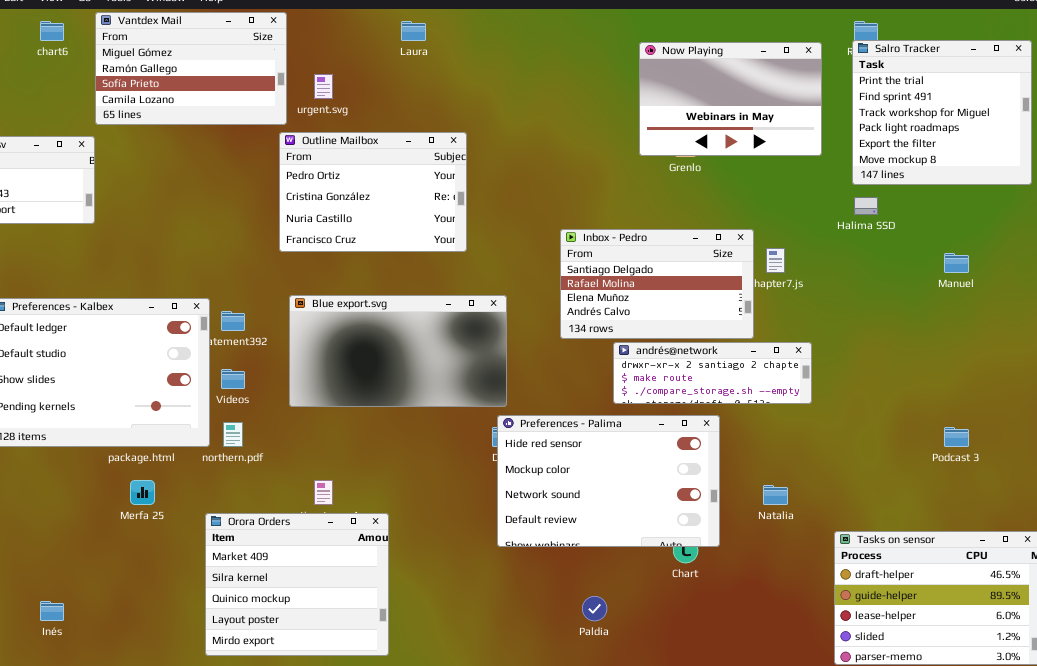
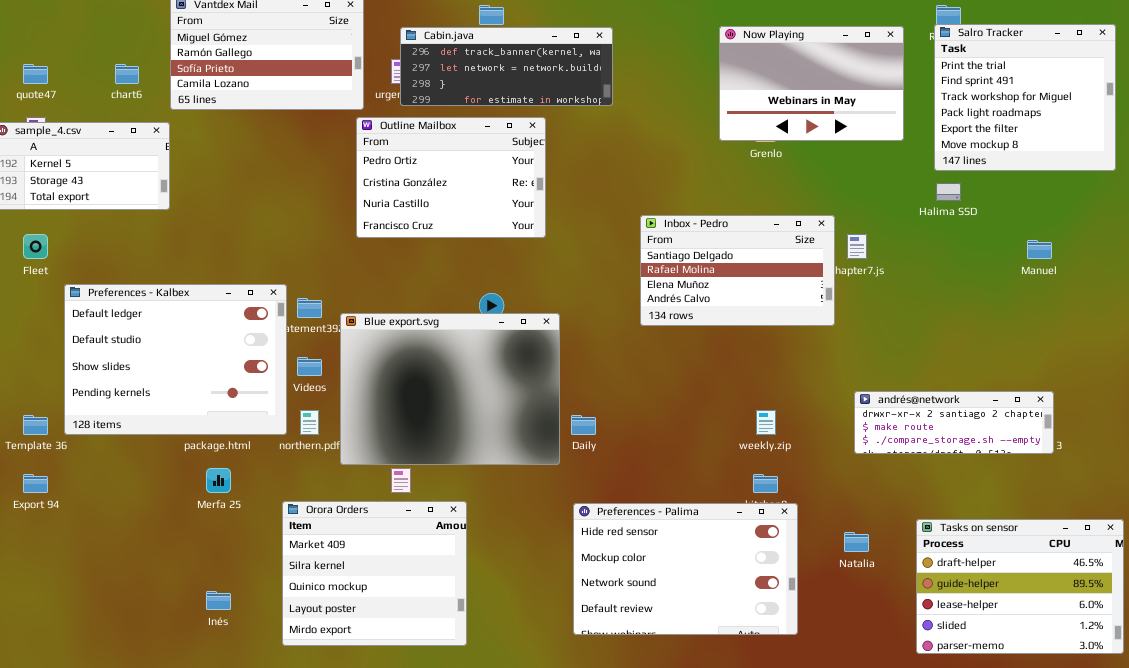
chart6: [40,21,64,41] -> [115,64,139,84], moved
Cabin.java: none -> [400,27,613,106], opened
Blue export.svg: [289,295,507,407] -> [340,313,560,465], moved, resized
andrés@network: [613,342,812,404] -> [854,391,1054,454], moved
Preferences - Palima: [497,415,720,547] -> [573,503,798,635], moved
Natalia: [763,485,788,505] -> [844,532,869,552], moved
Inés: [40,601,64,621] -> [206,591,231,610], moved

